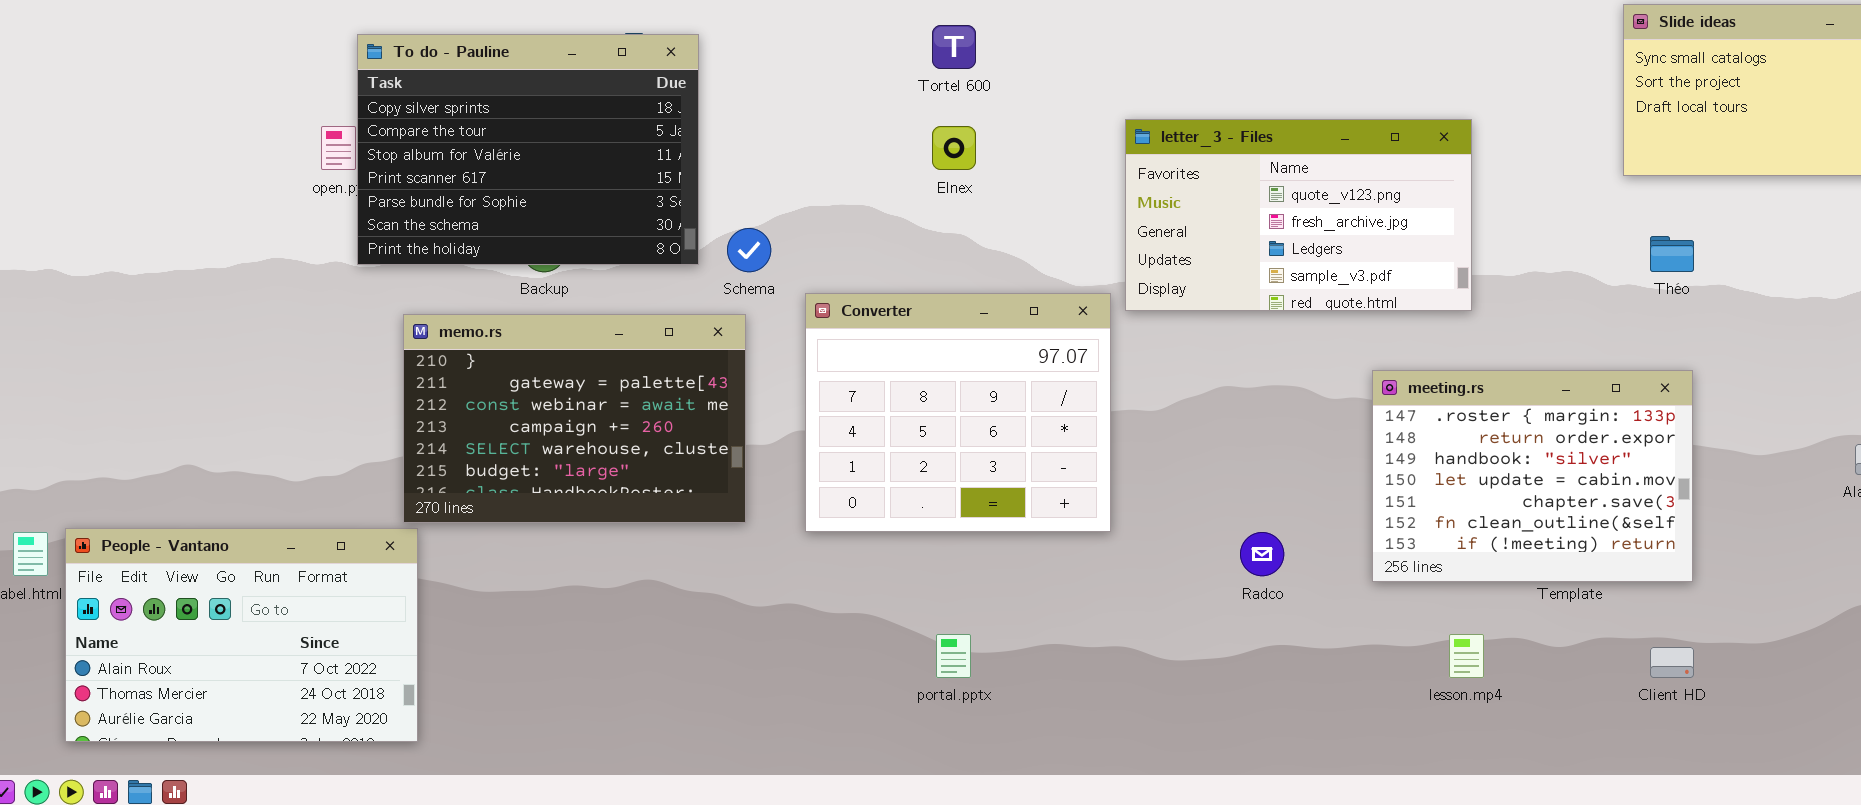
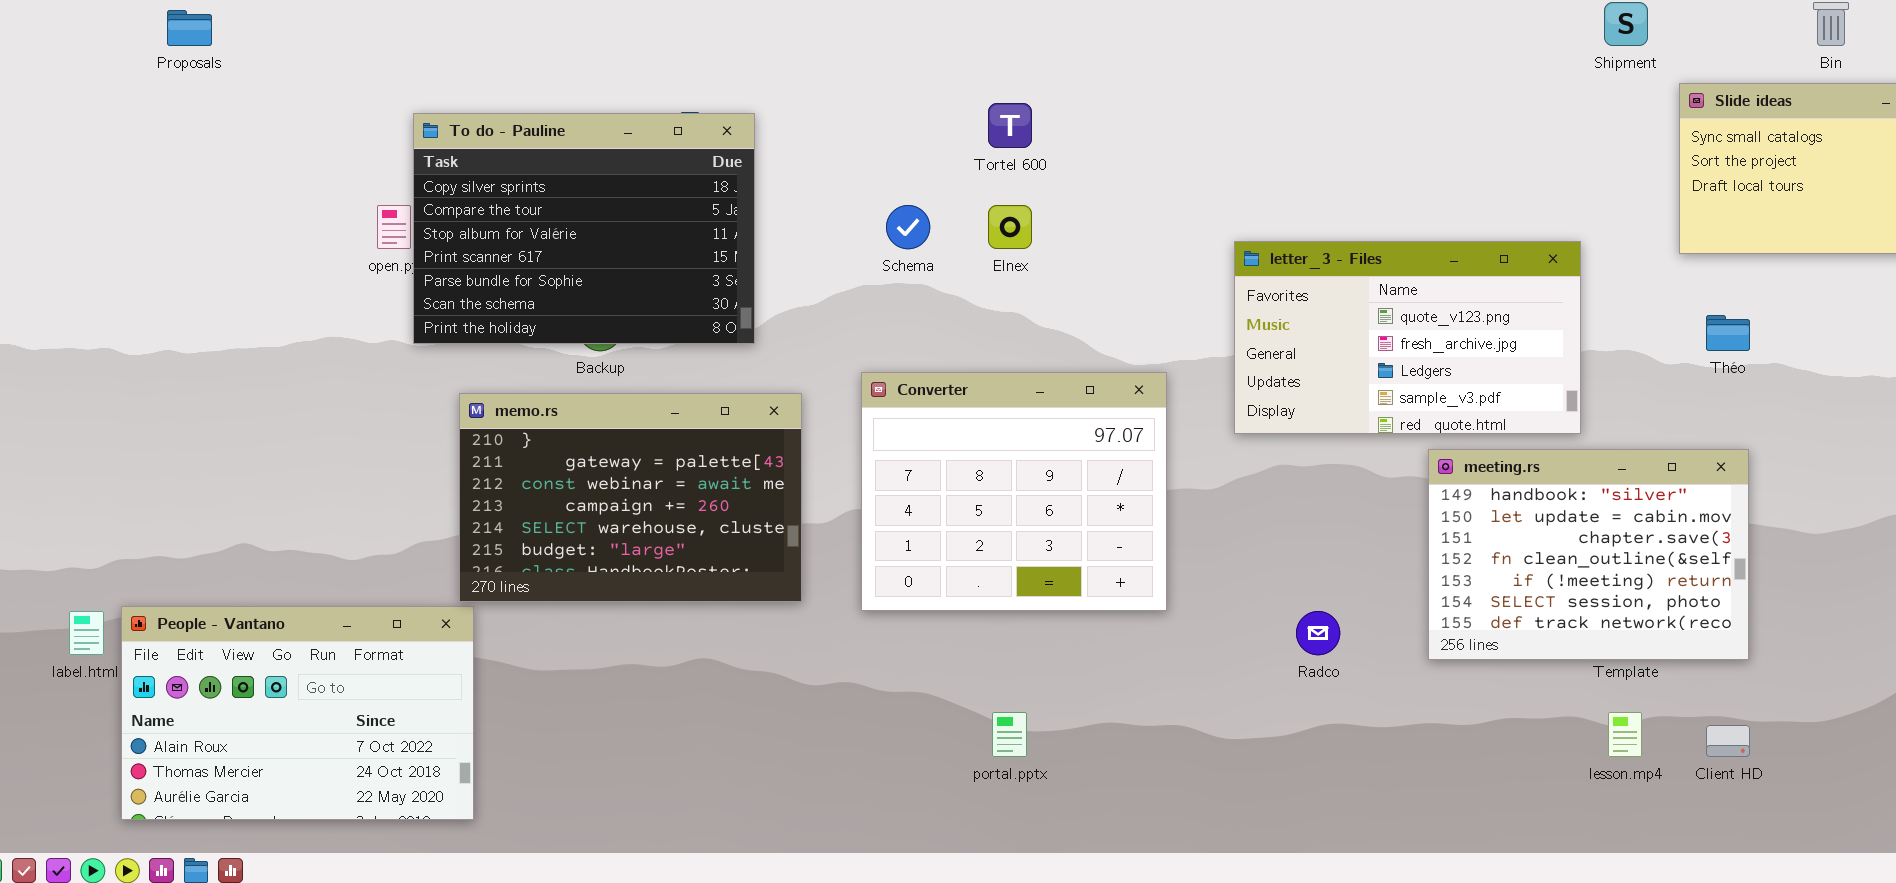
letter_3 - Files: [1125,119,1472,311] -> [1234,241,1581,434], moved
Schema: [727,228,771,272] -> [886,205,930,249], moved
meeting.rs: [1372,370,1693,582] -> [1428,449,1749,660], scrolled down 2 rows
lesson.mp4: [1449,634,1484,678] -> [1608,712,1642,757], moved

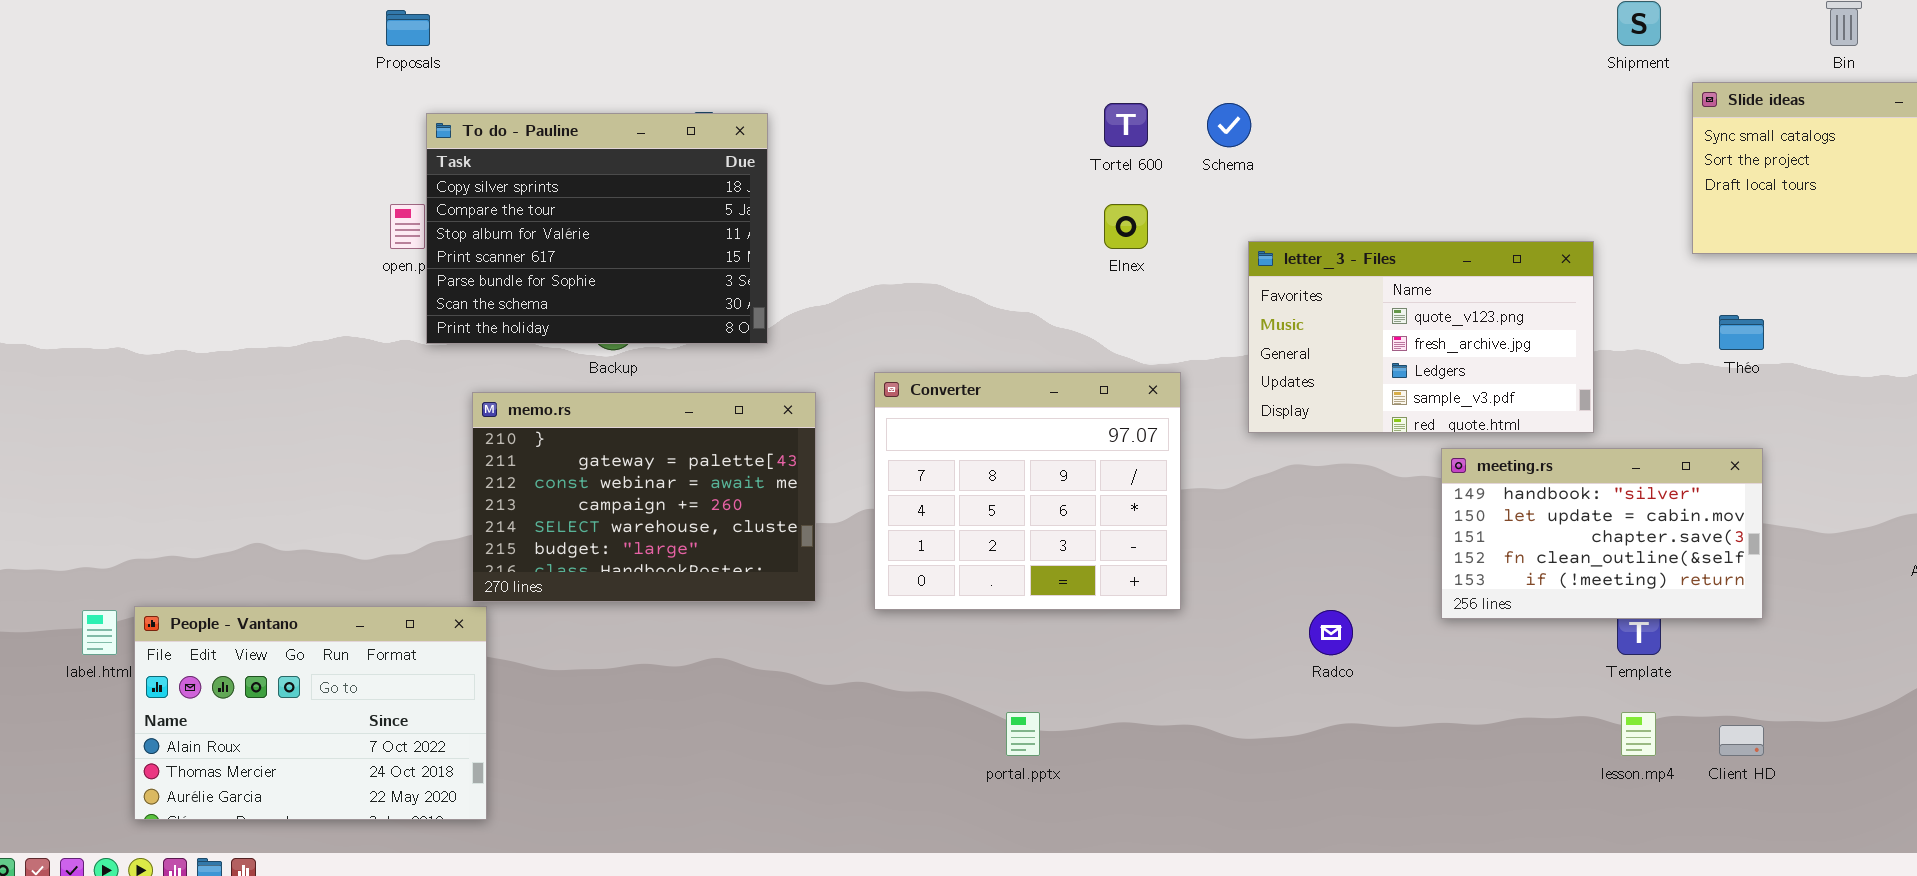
Proposals: [167,10,212,46] -> [386,10,430,46], moved
Tortel 600: [988,103,1032,148] -> [1104,103,1148,147], moved
Schema: [886,205,930,249] -> [1207,103,1251,147], moved
Elnex: [988,205,1032,249] -> [1104,204,1148,249], moved
meeting.rs: [1428,449,1749,660] -> [1441,448,1763,619], resized

